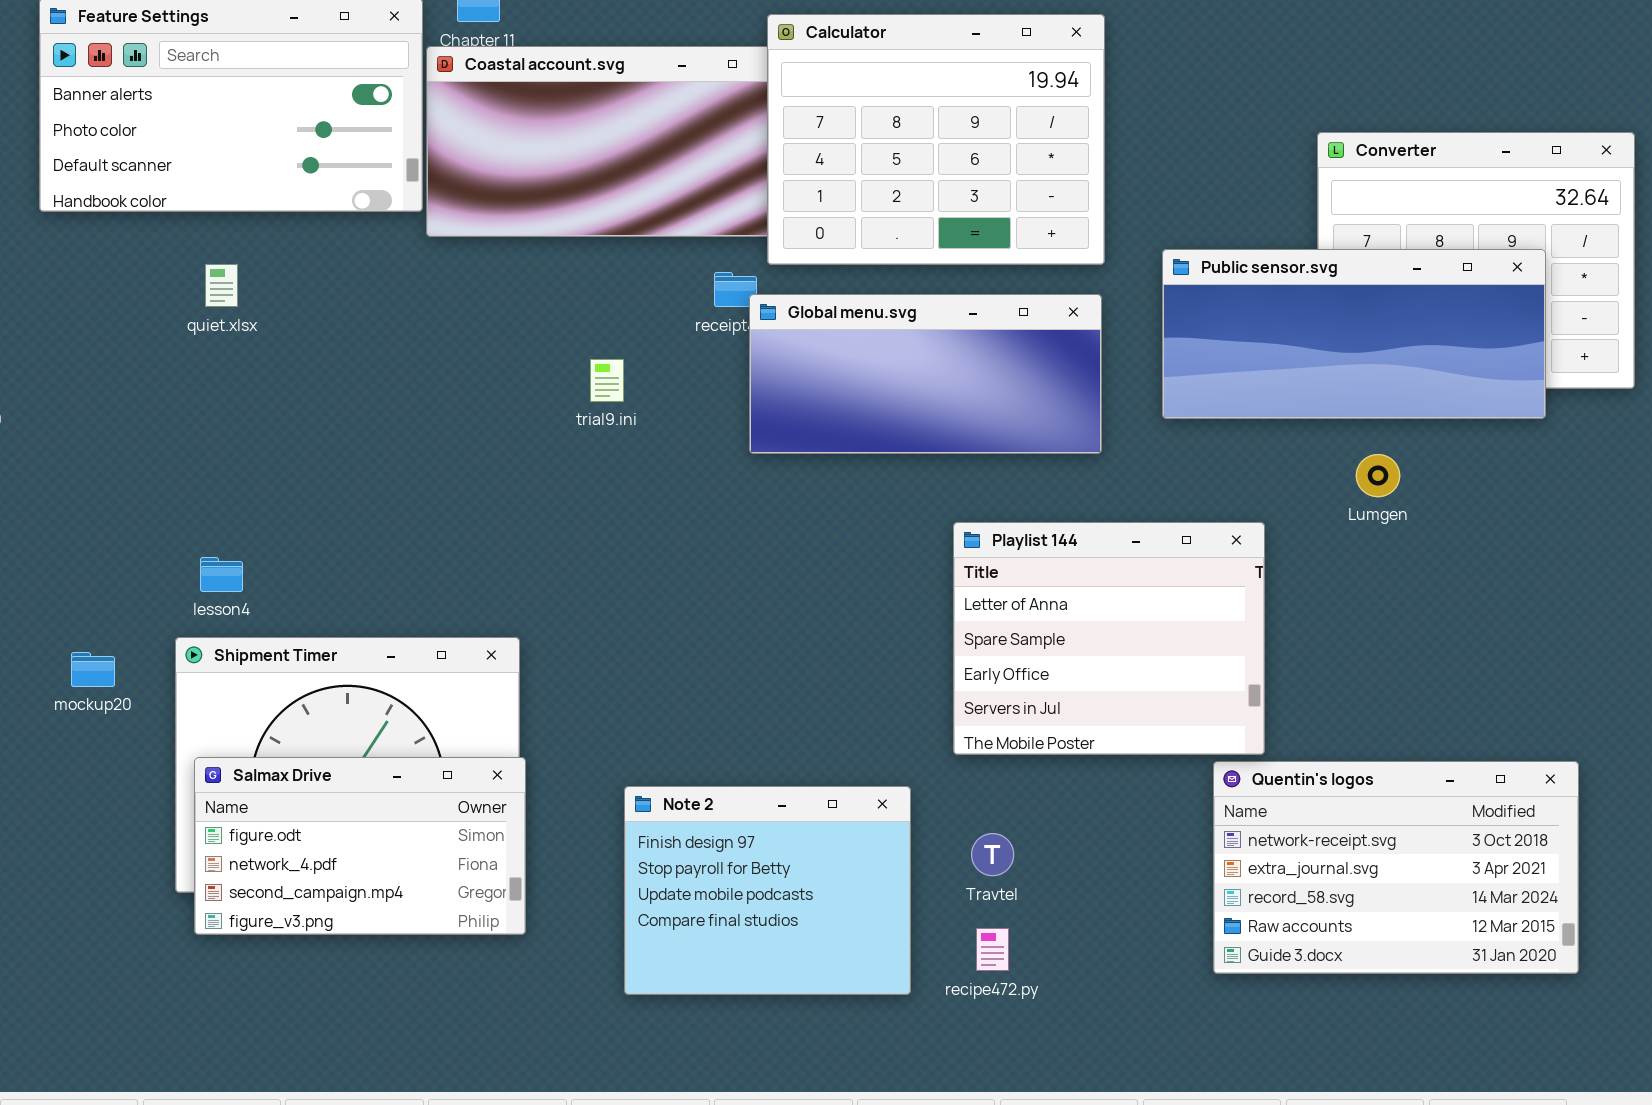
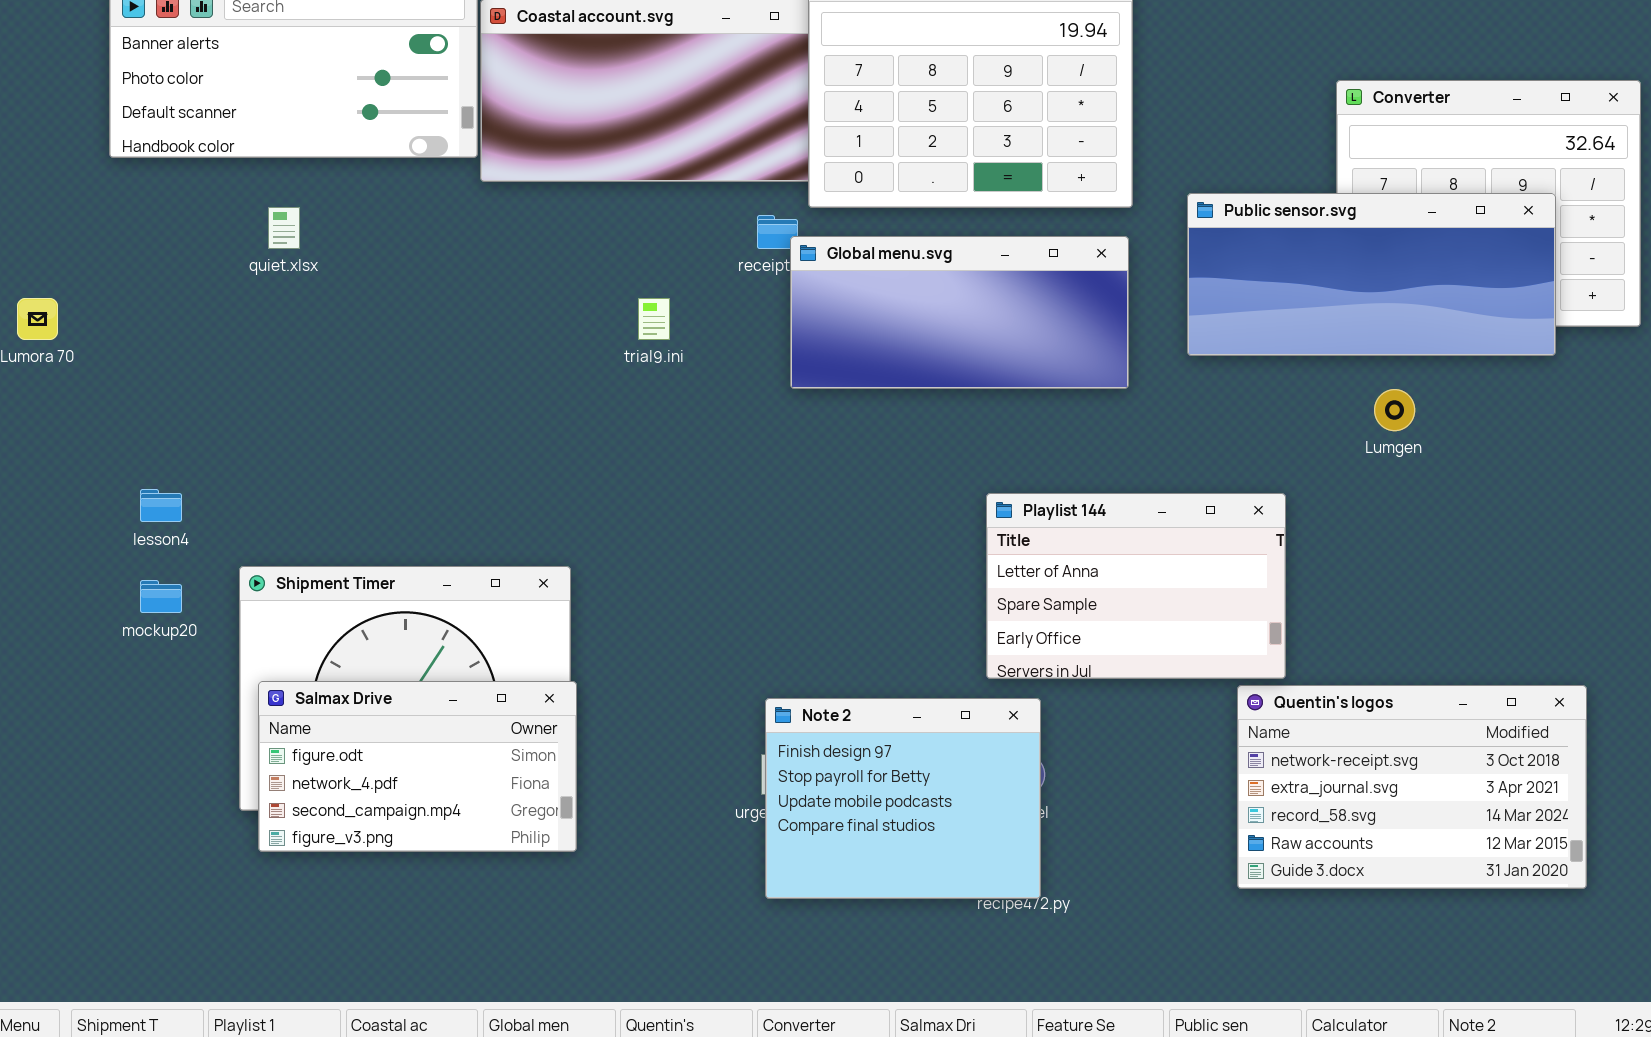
Playlist 144: [953,522,1265,755] -> [986,493,1286,679], resized
lesson4: [200,557,243,592] -> [140,489,182,522], moved
Note 2: [624,786,911,995] -> [765,698,1041,899], moved

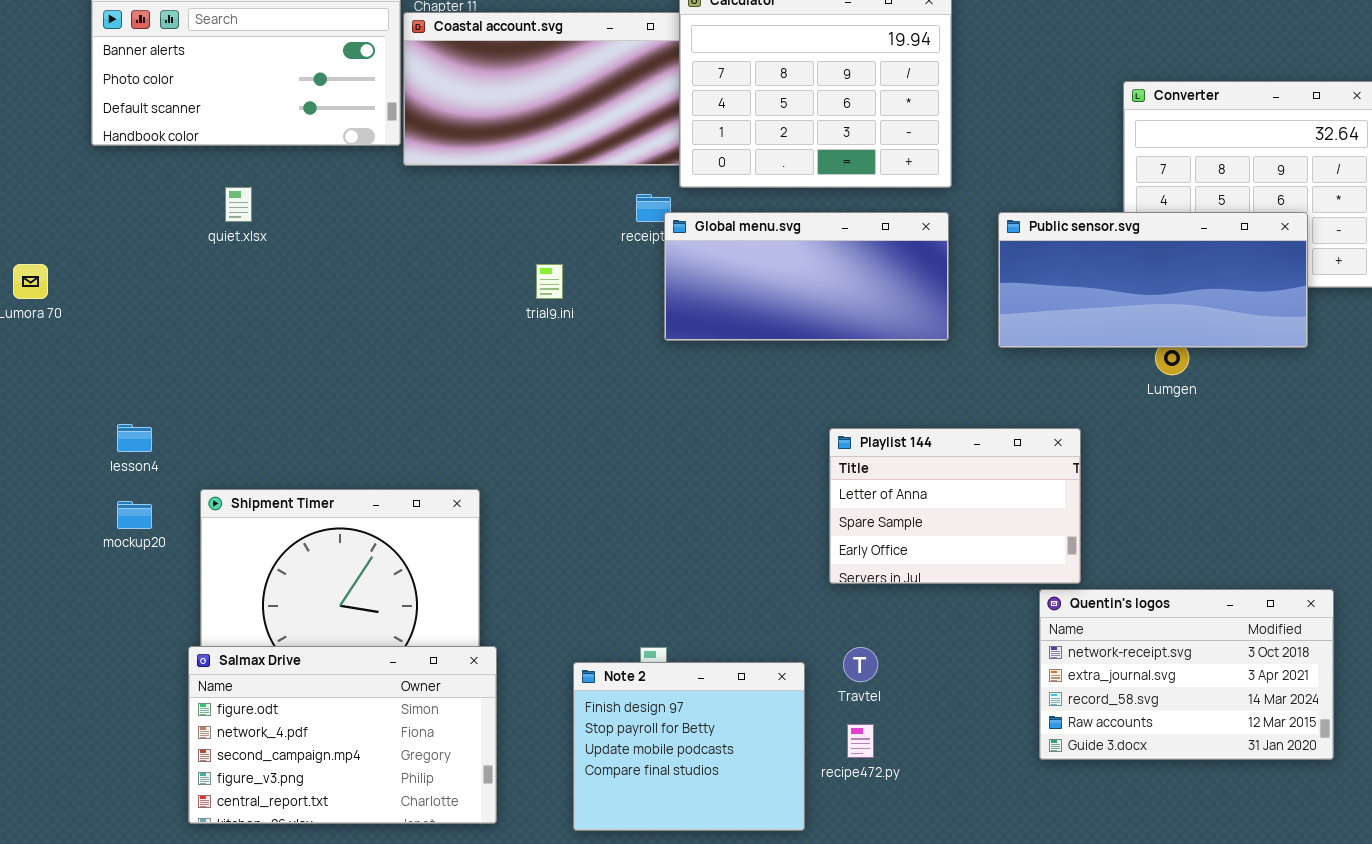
Public sensor.svg: [1187,193,1556,356] -> [998,212,1308,348], moved
Salmax Drive: [258,681,577,852] -> [188,646,497,824], moved, resized
Note 2: [765,698,1041,899] -> [573,662,805,831], moved

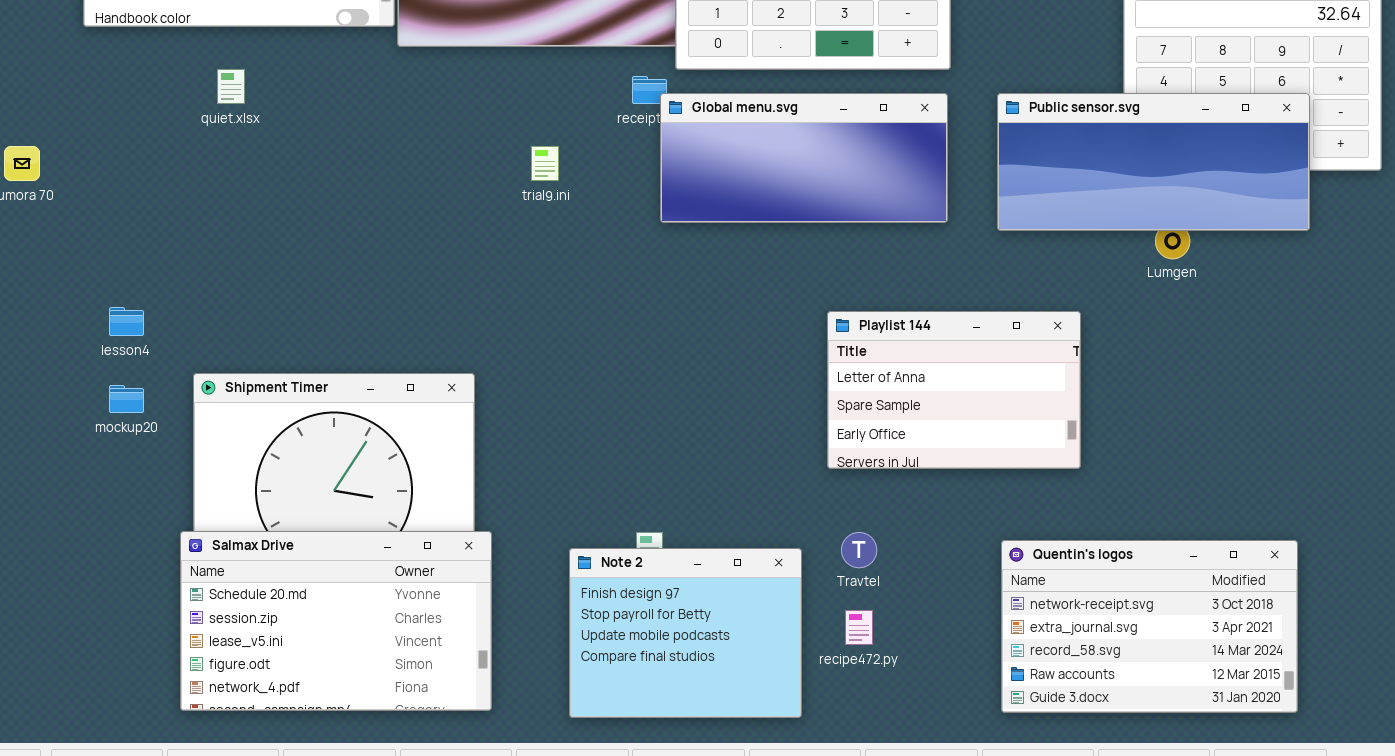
Quentin's logos: [1039,589,1334,760] -> [1001,540,1298,713], moved
Salmax Drive: [188,646,497,824] -> [180,531,492,711], scrolled up 3 rows

